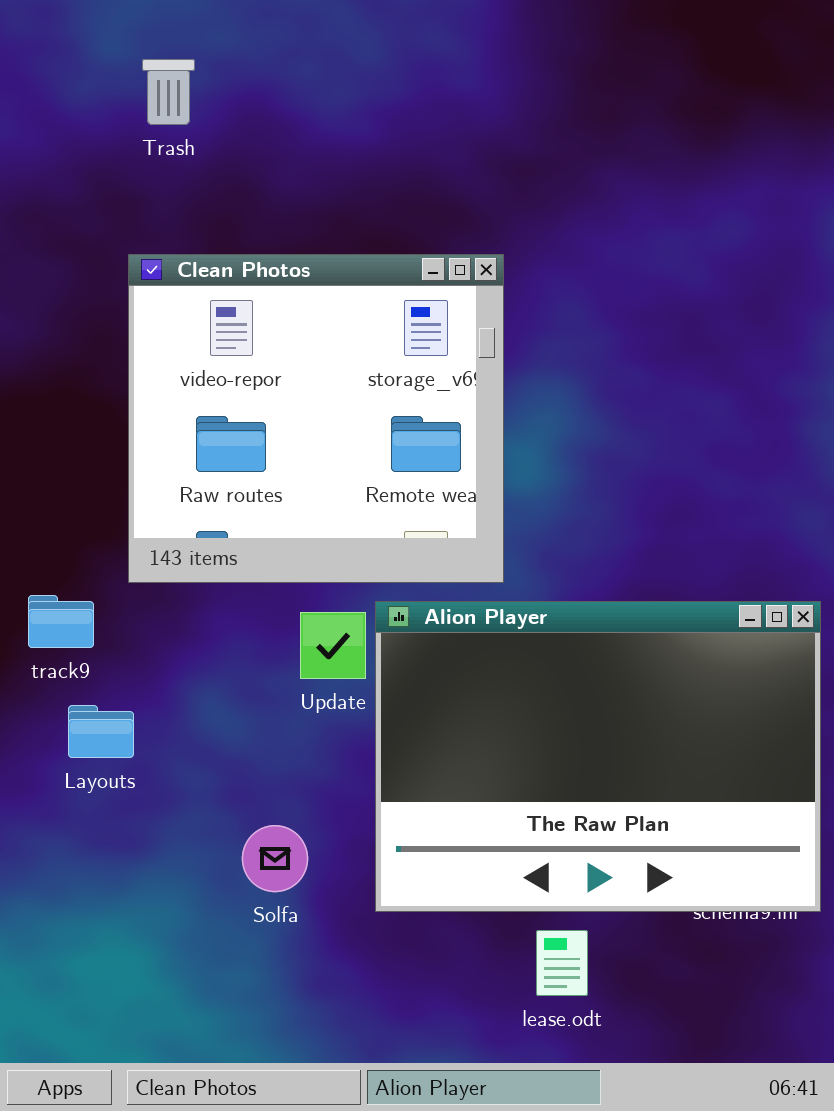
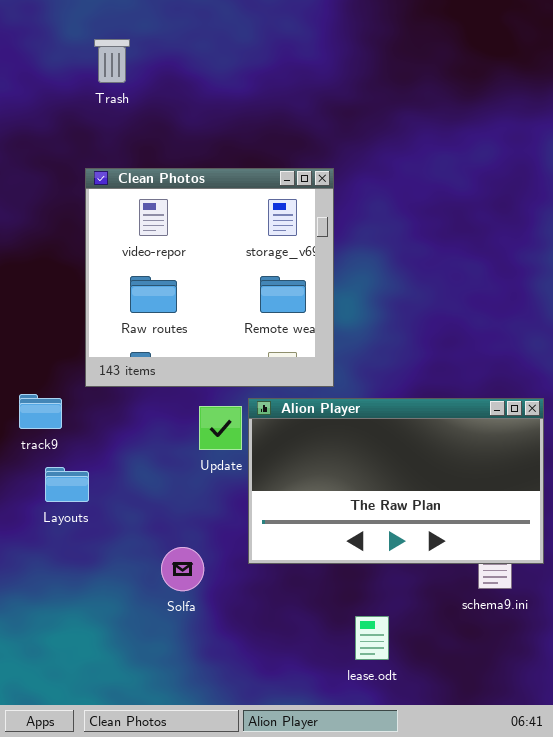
Alion Player: [375,601,821,912] -> [248,398,544,564], resized

